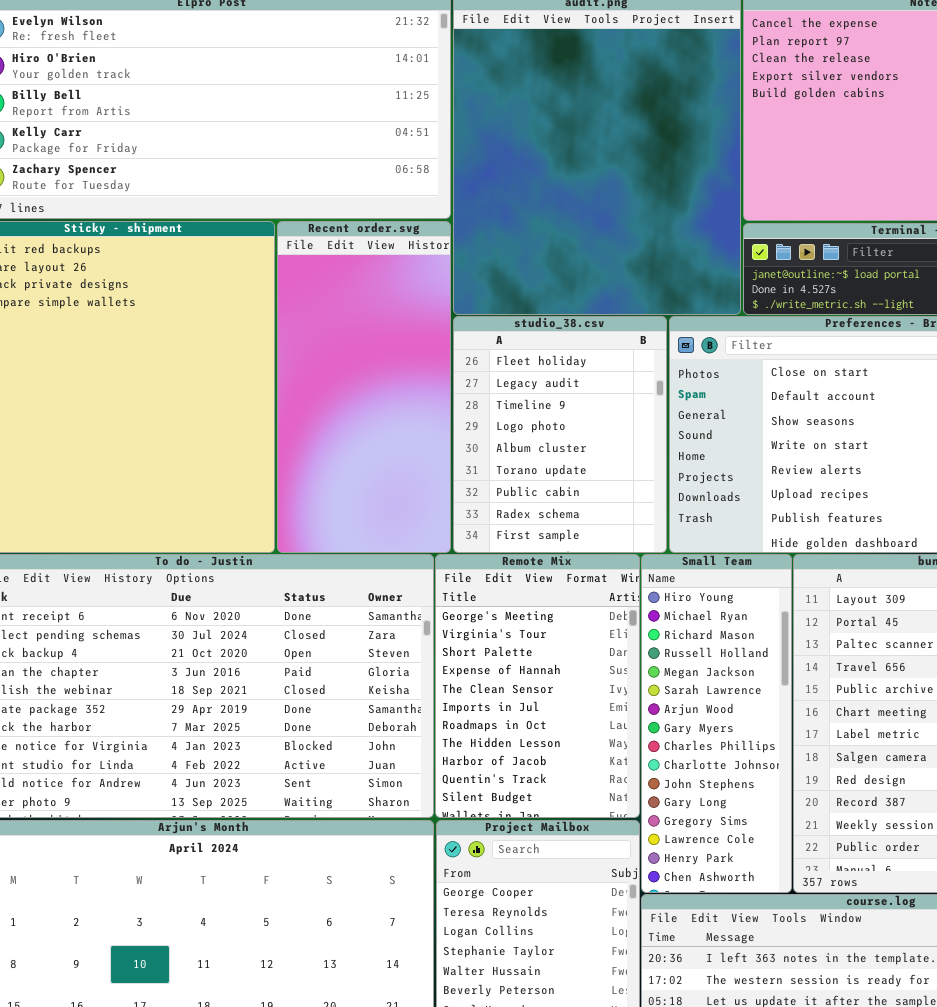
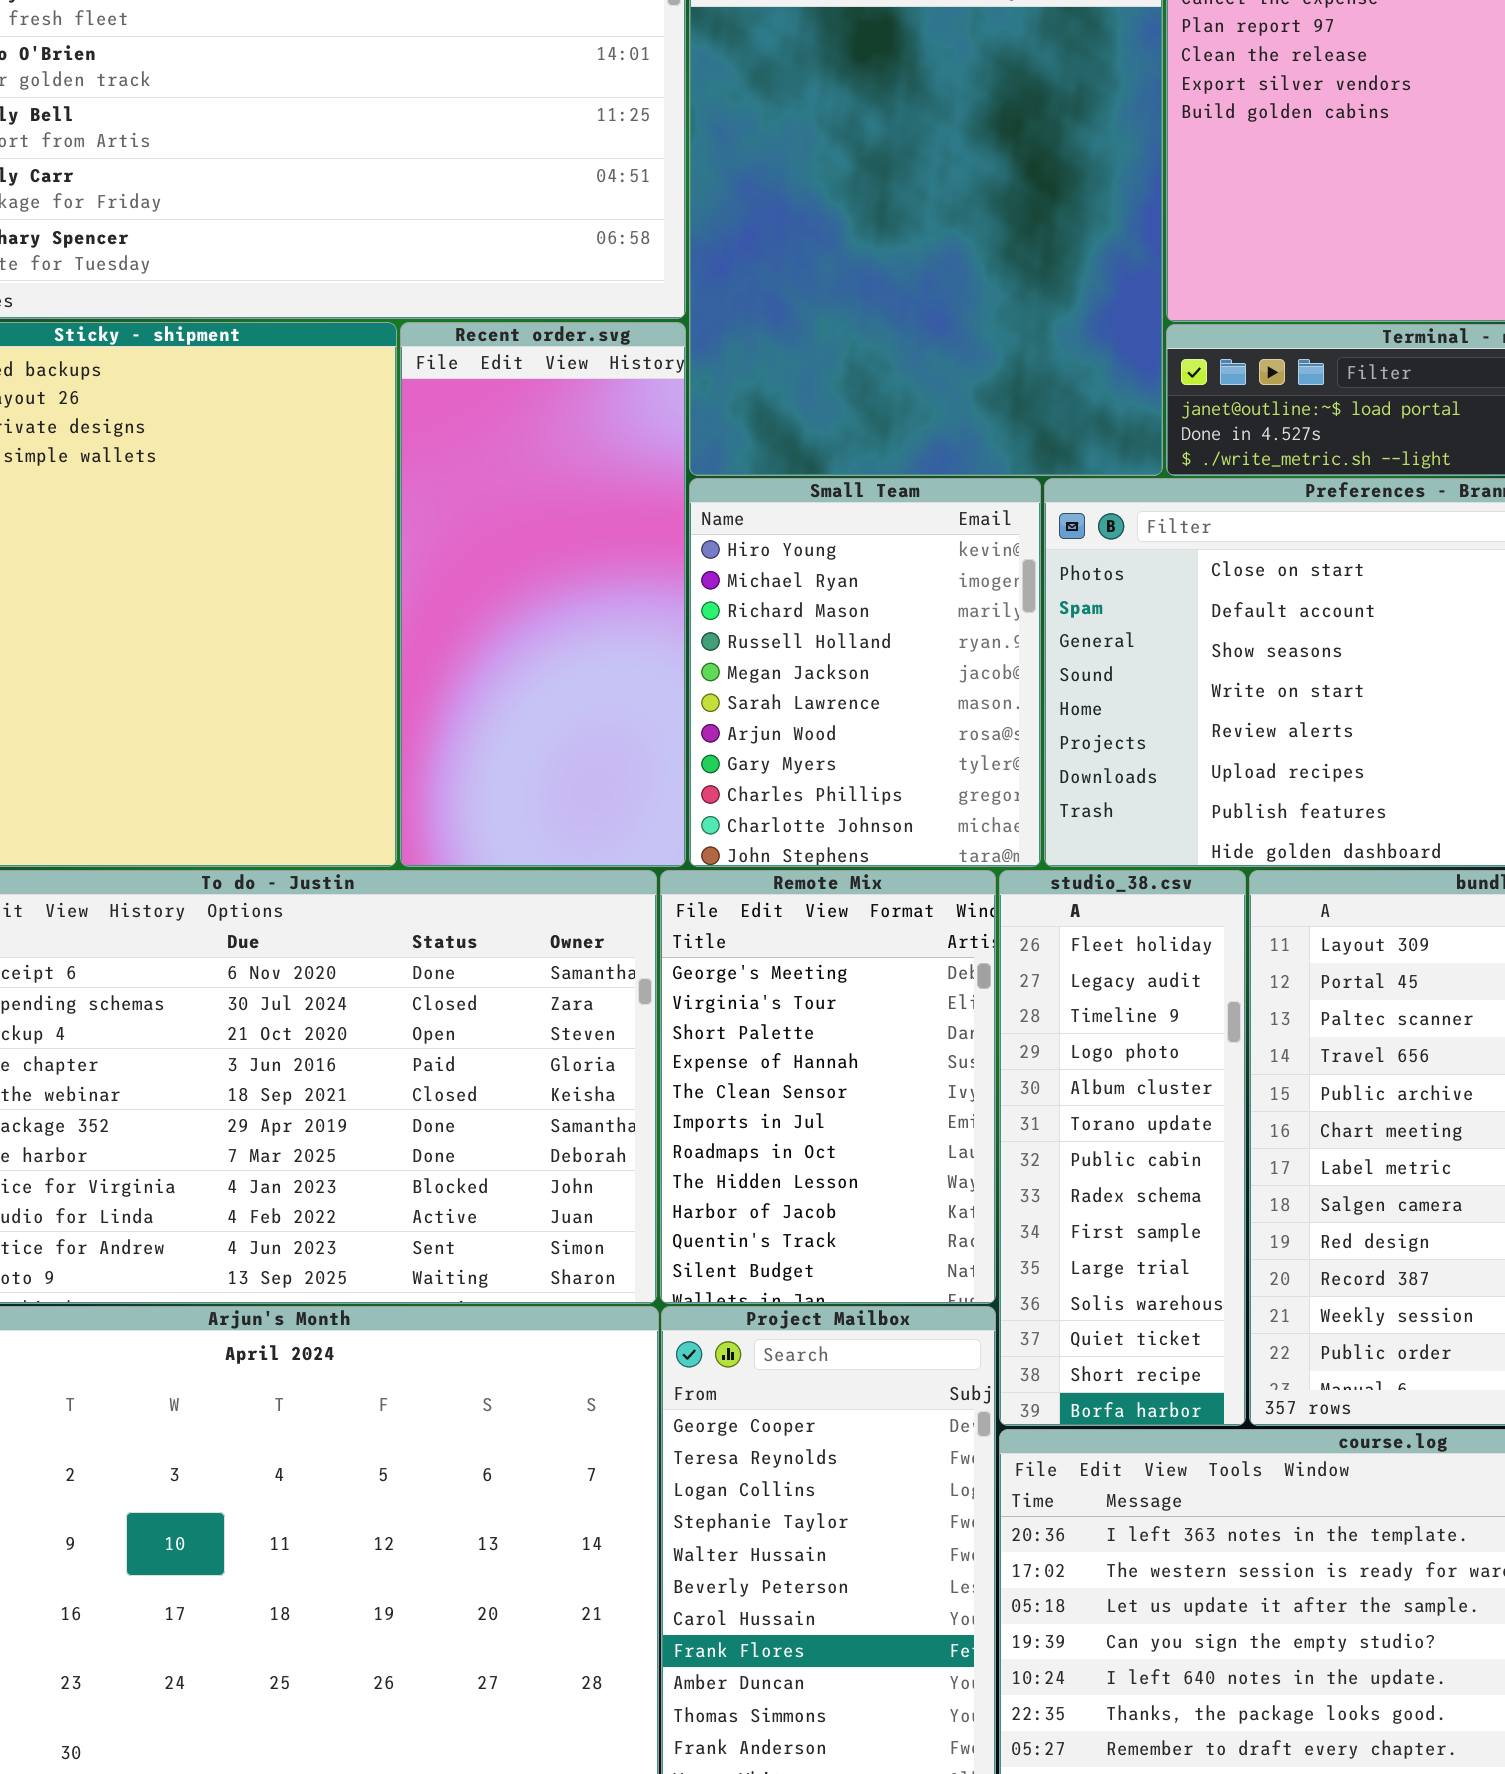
studio_38.csv: [453,316,667,553] -> [999,870,1246,1426], moved, resized
Small Team: [641,554,792,893] -> [689,478,1041,867], moved, resized

